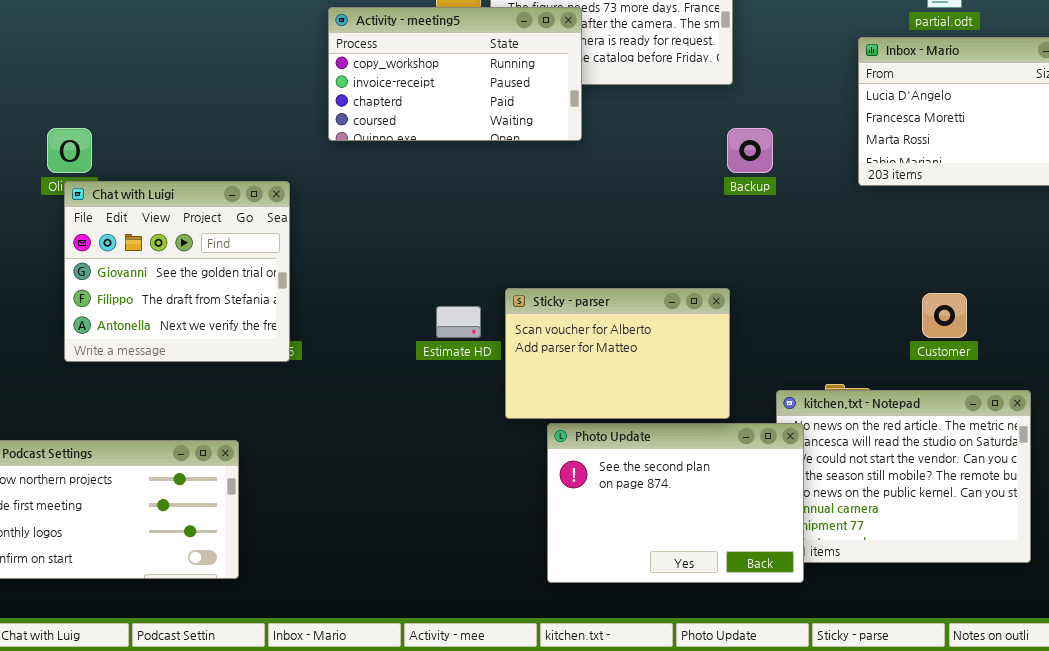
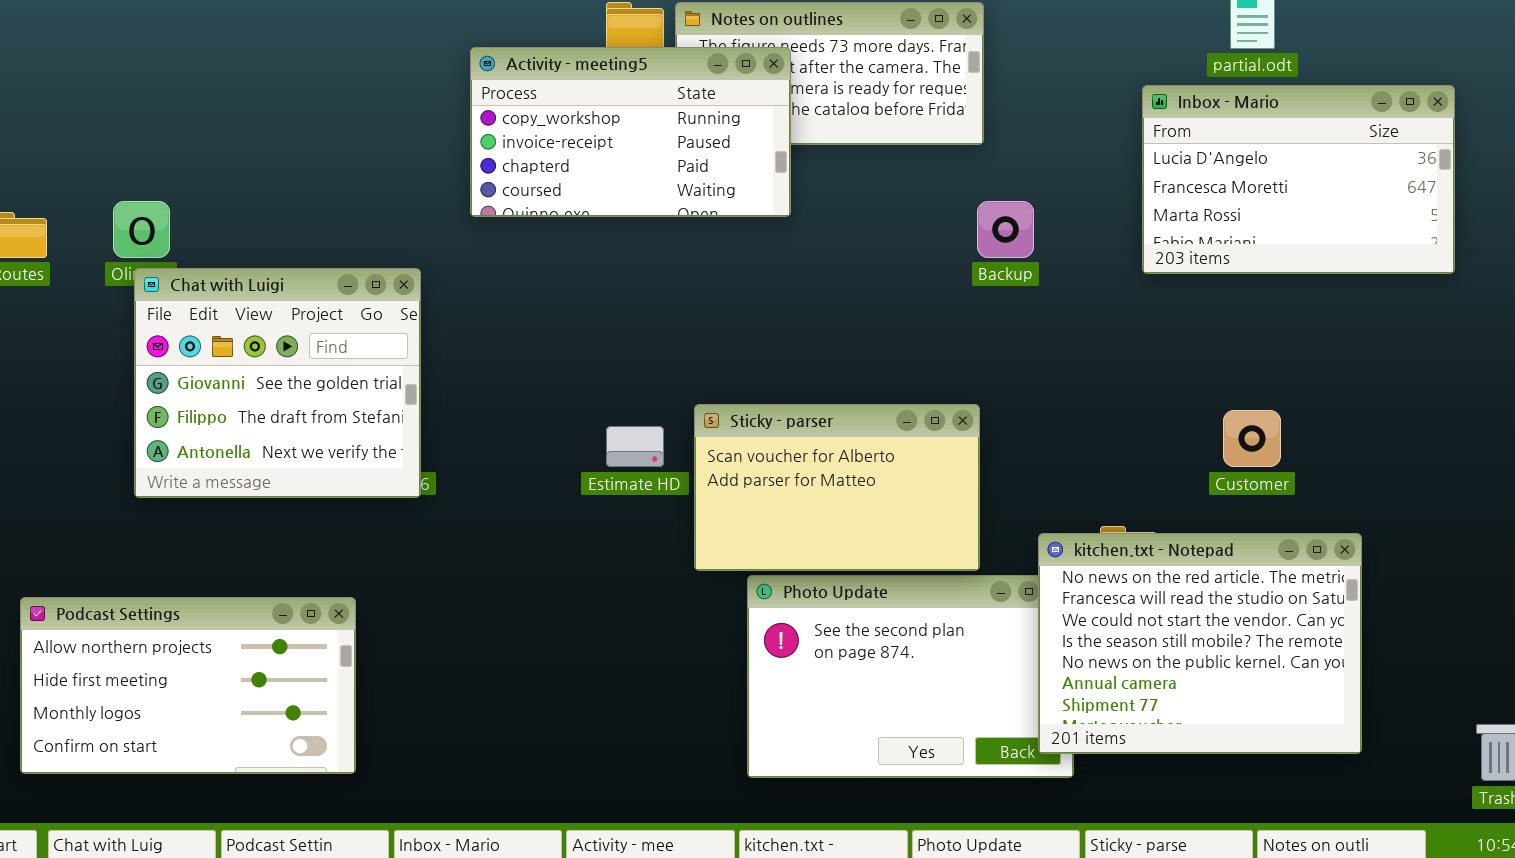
kitchen.txt - Notepad: [776,390,1031,563] -> [1038,533,1362,754], raised

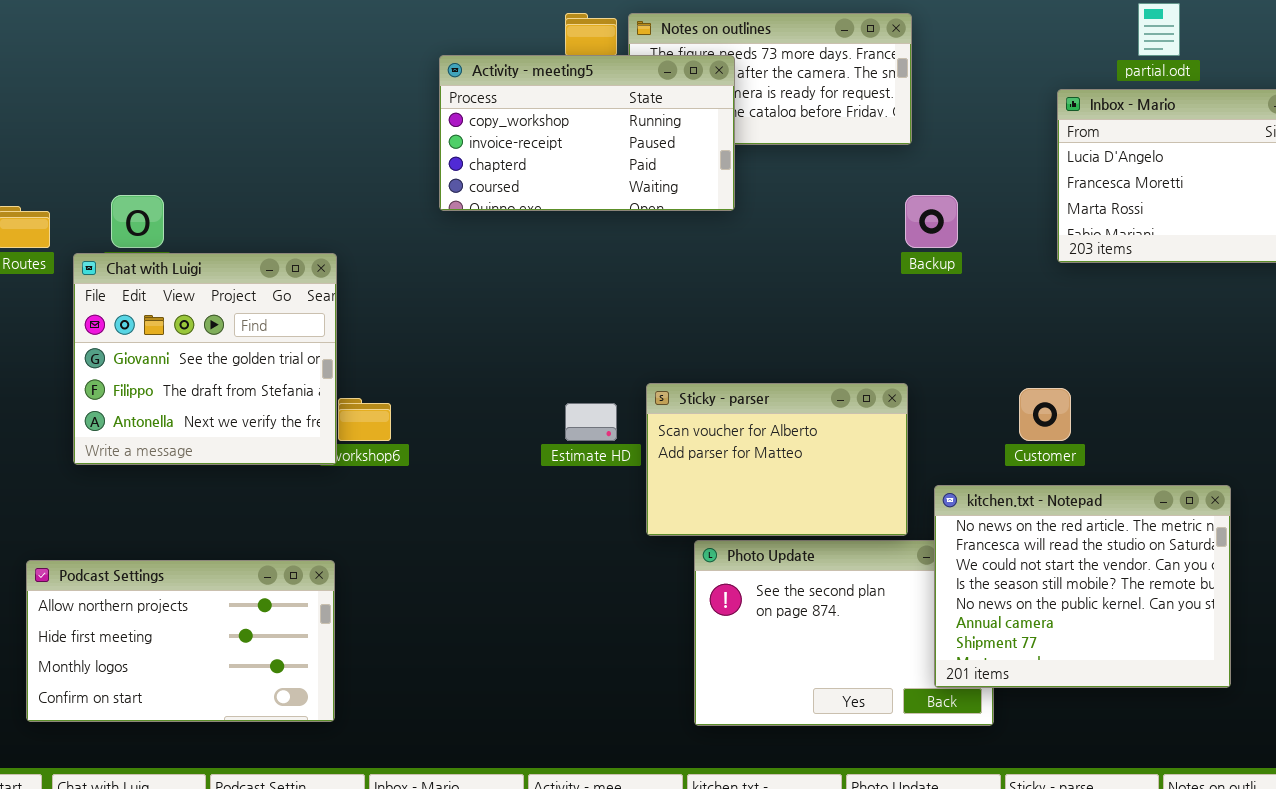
Chat with Luigi: [134,268,421,498] -> [73,253,337,465], moved
Customer: [1223,410,1281,467] -> [1019,388,1071,441], moved
kitchen.txt - Notepad: [1038,533,1362,754] -> [934,485,1231,688], moved

